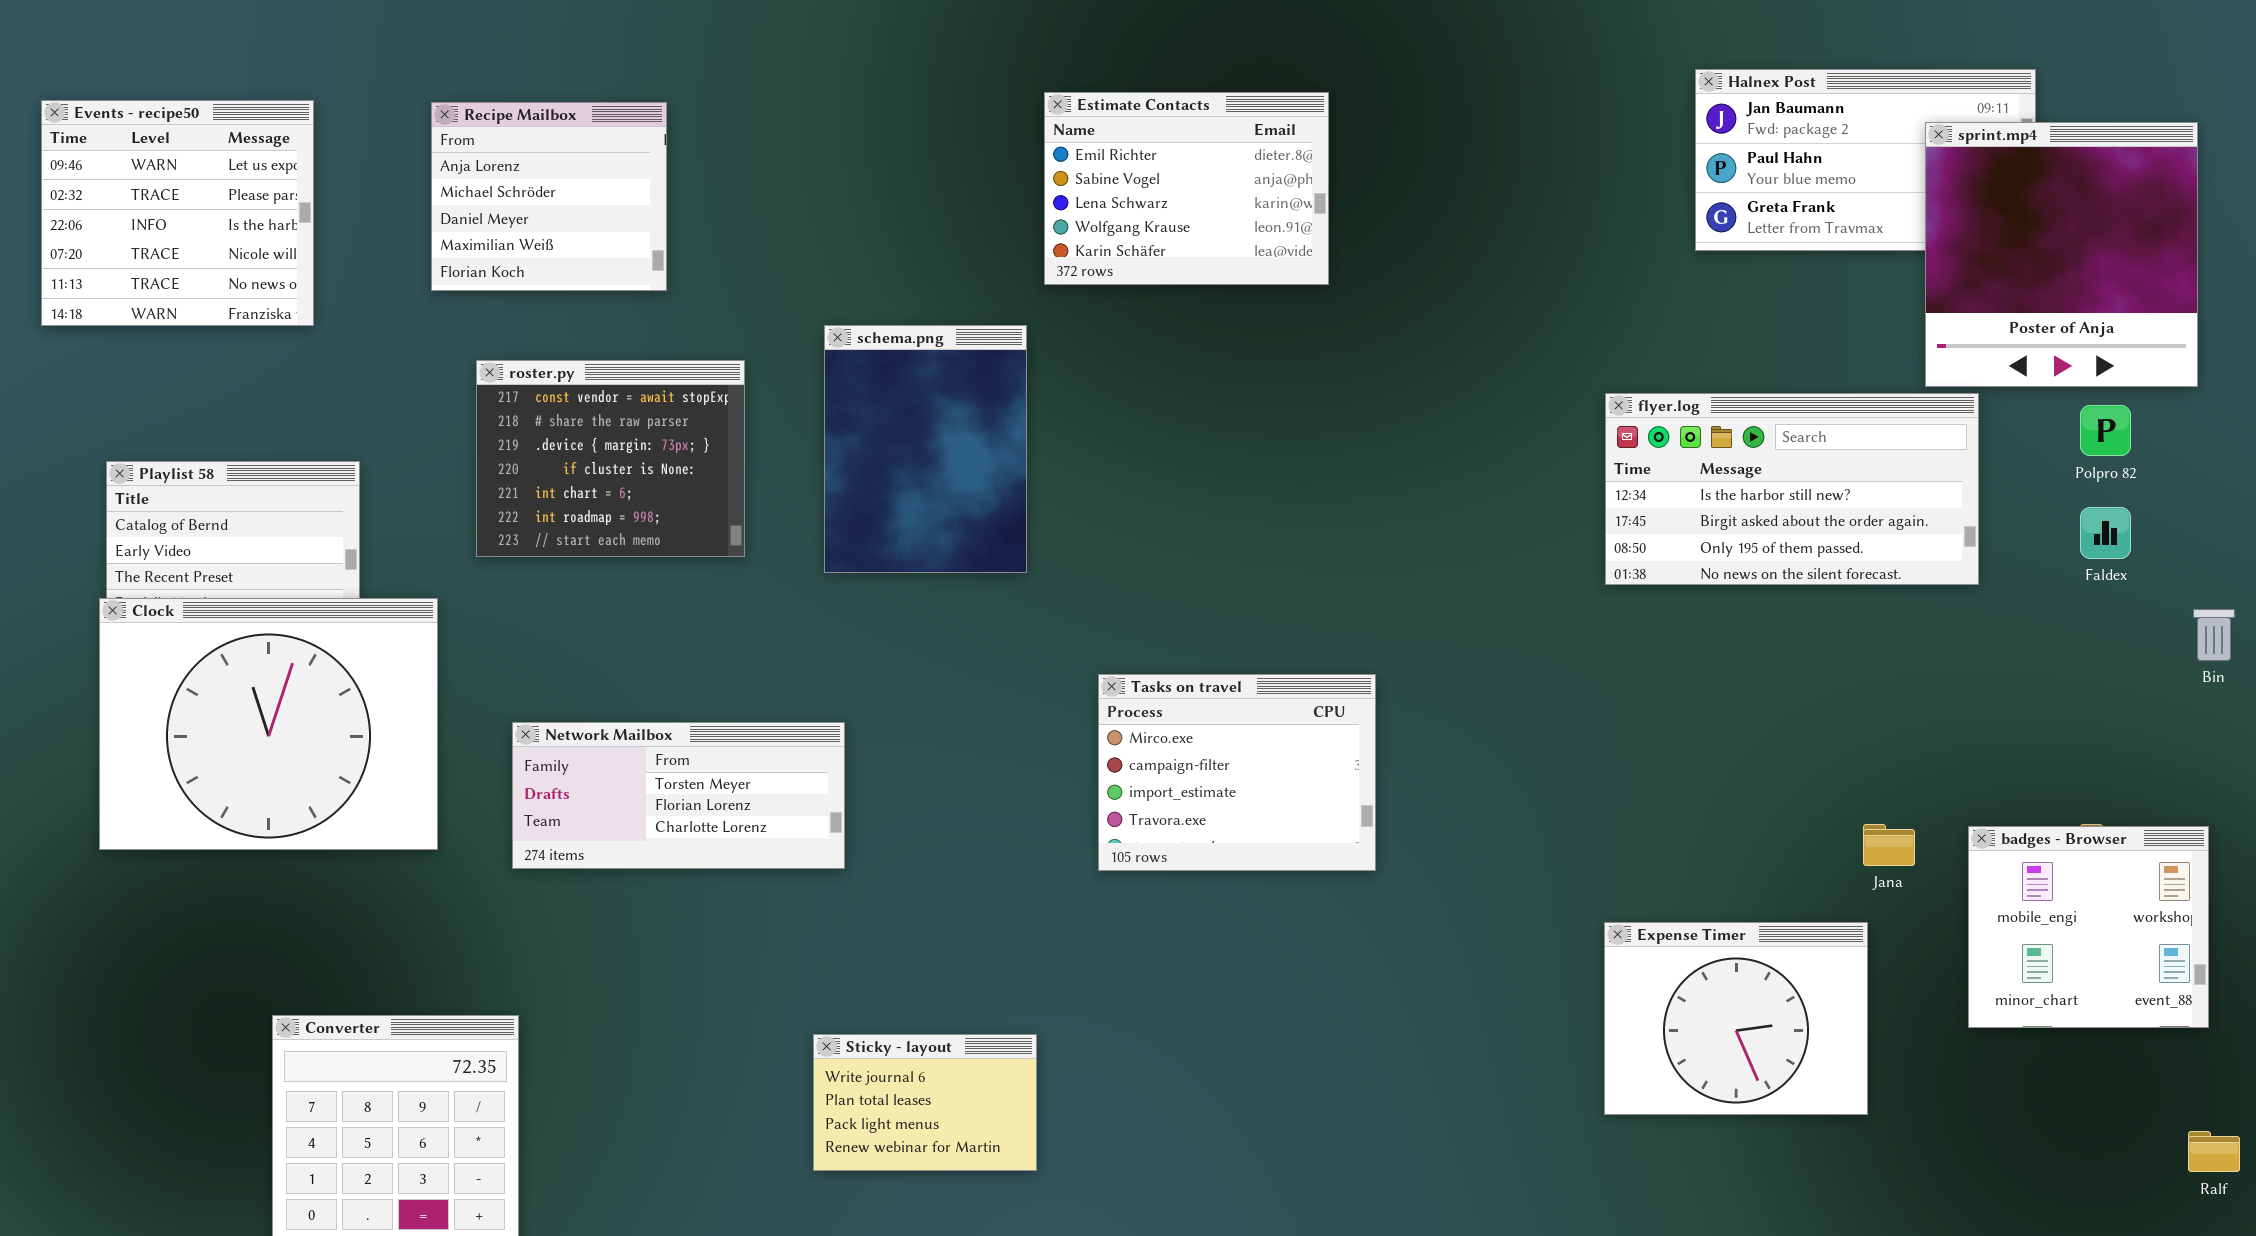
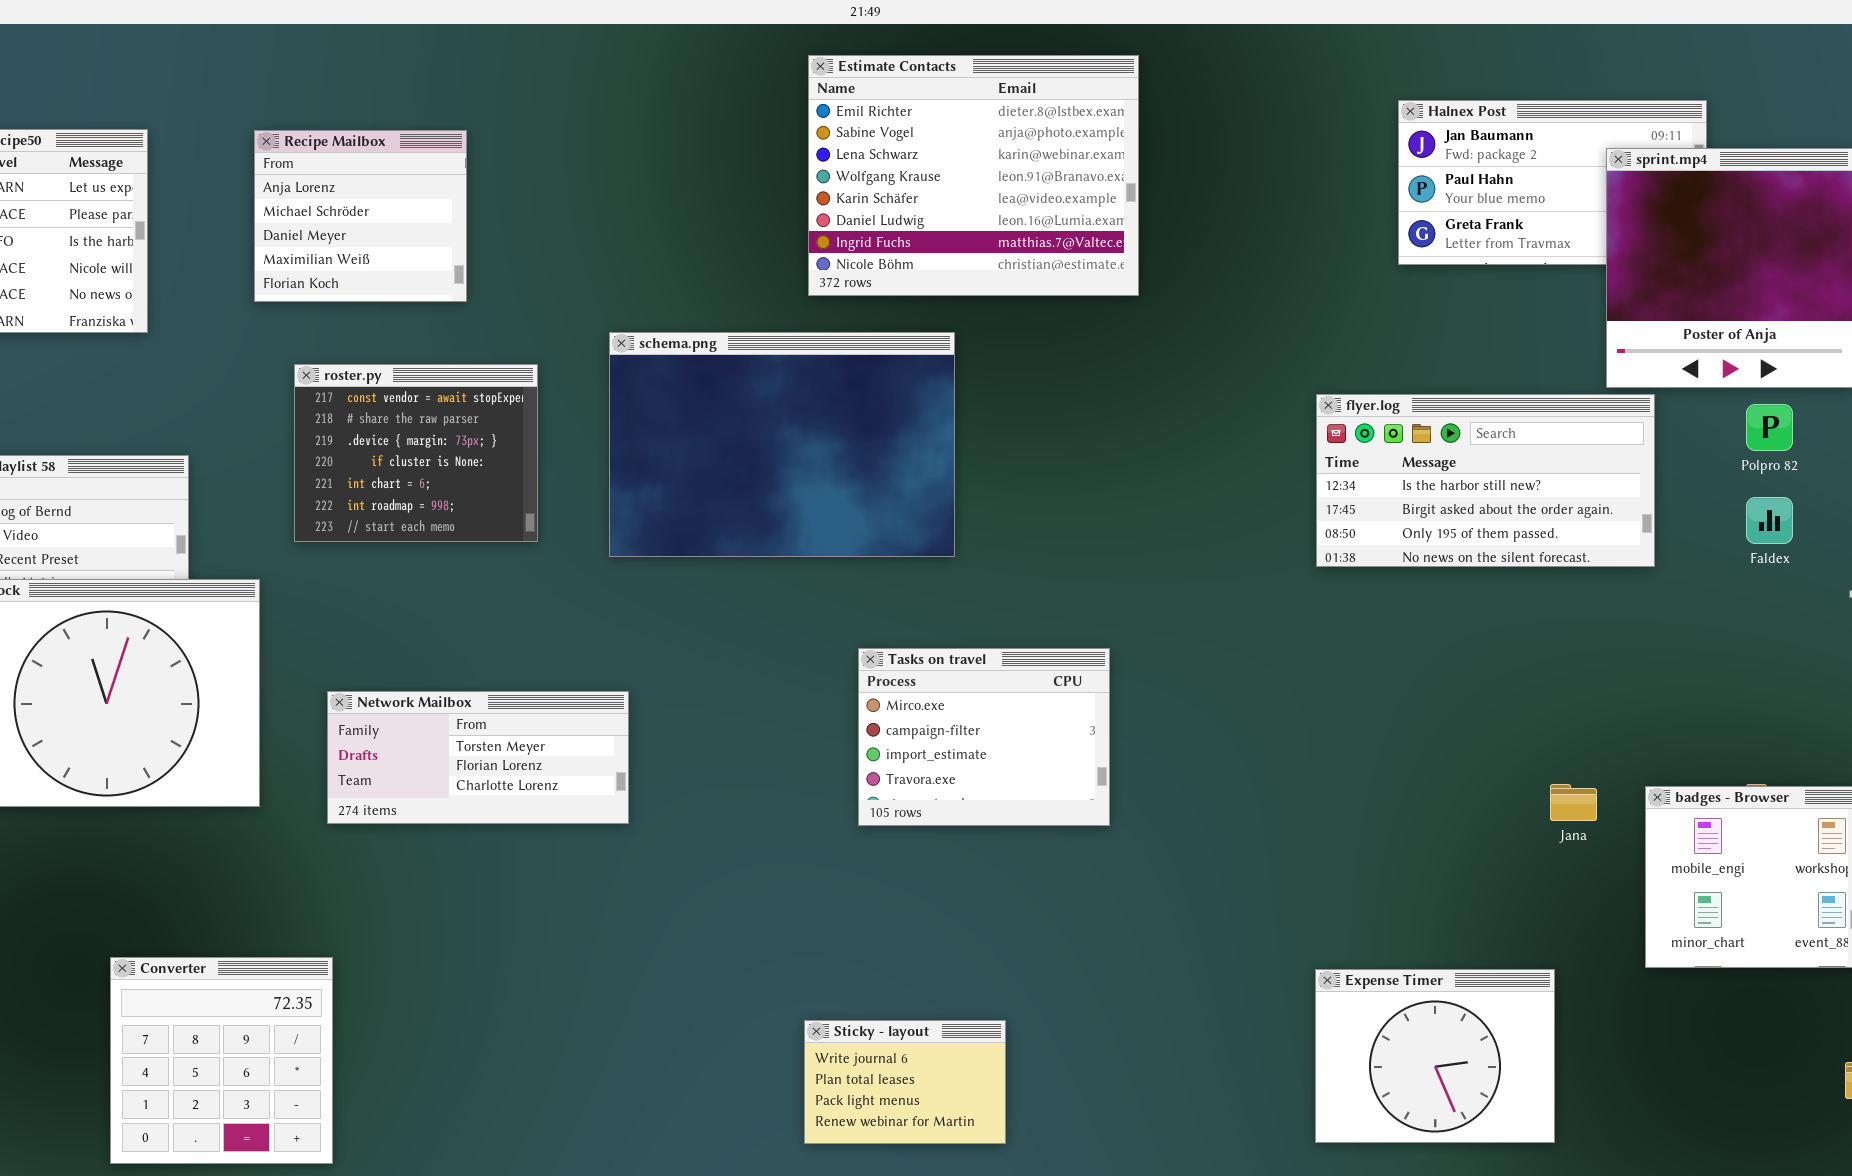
Estimate Contacts: [1044,92,1329,285] -> [808,55,1139,296], resized
schema.png: [824,325,1027,573] -> [609,332,955,557], resized
Expense Timer: [1604,922,1868,1115] -> [1315,969,1555,1143], moved
Sticky - layout: [813,1034,1037,1171] -> [804,1020,1006,1144], moved

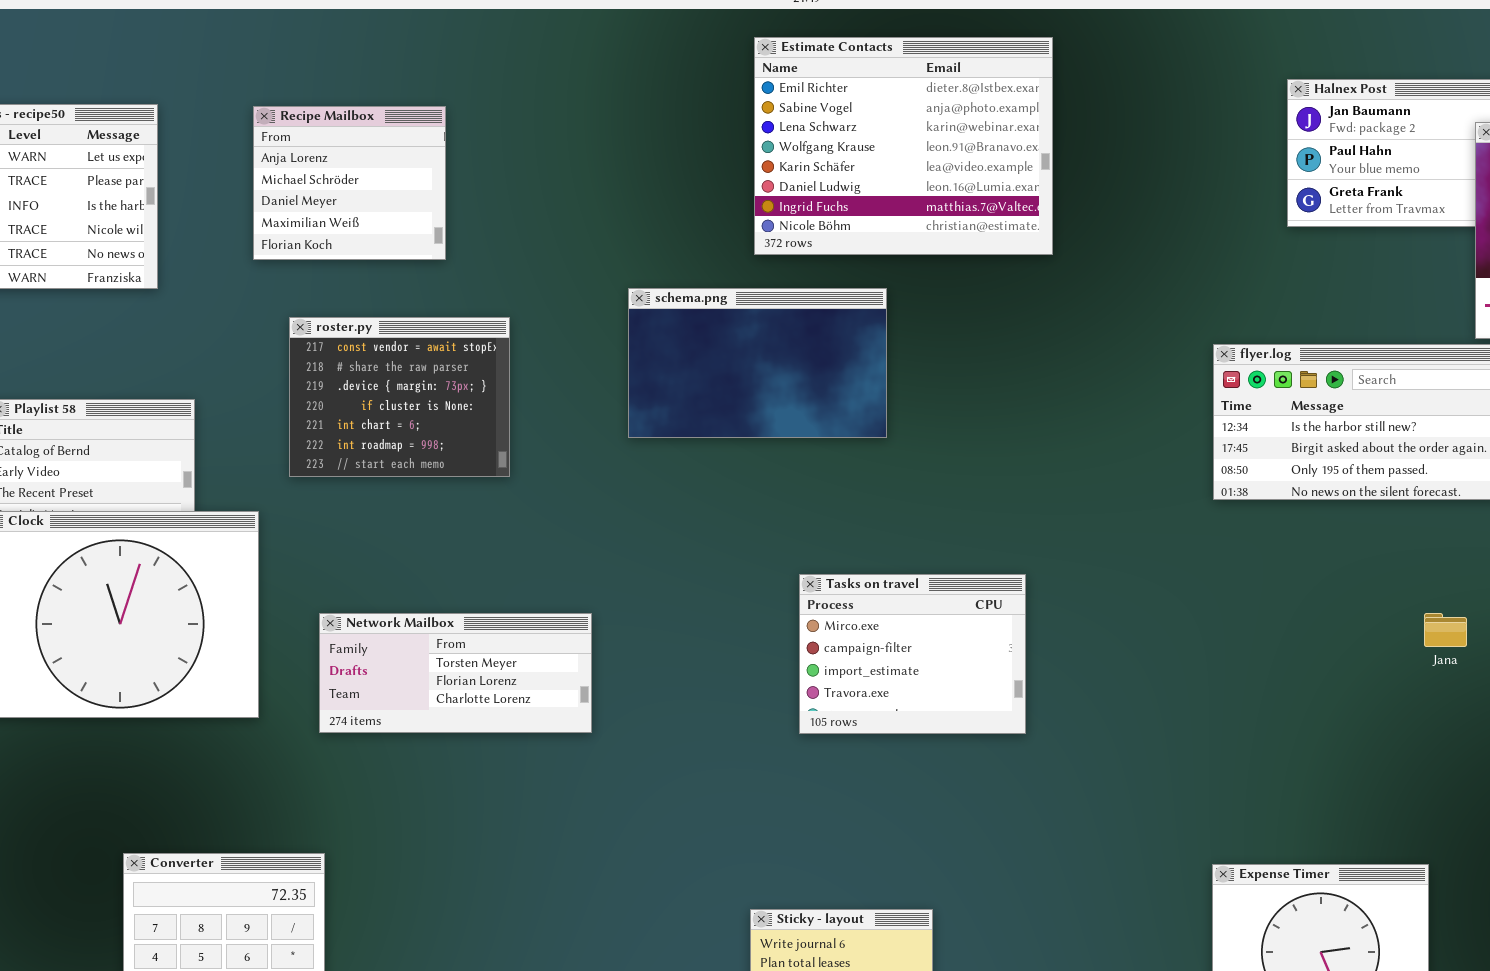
schema.png: [609,332,955,557] -> [628,288,887,438], resized
Jana: [1550,784,1597,821] -> [1424,613,1467,647], moved

